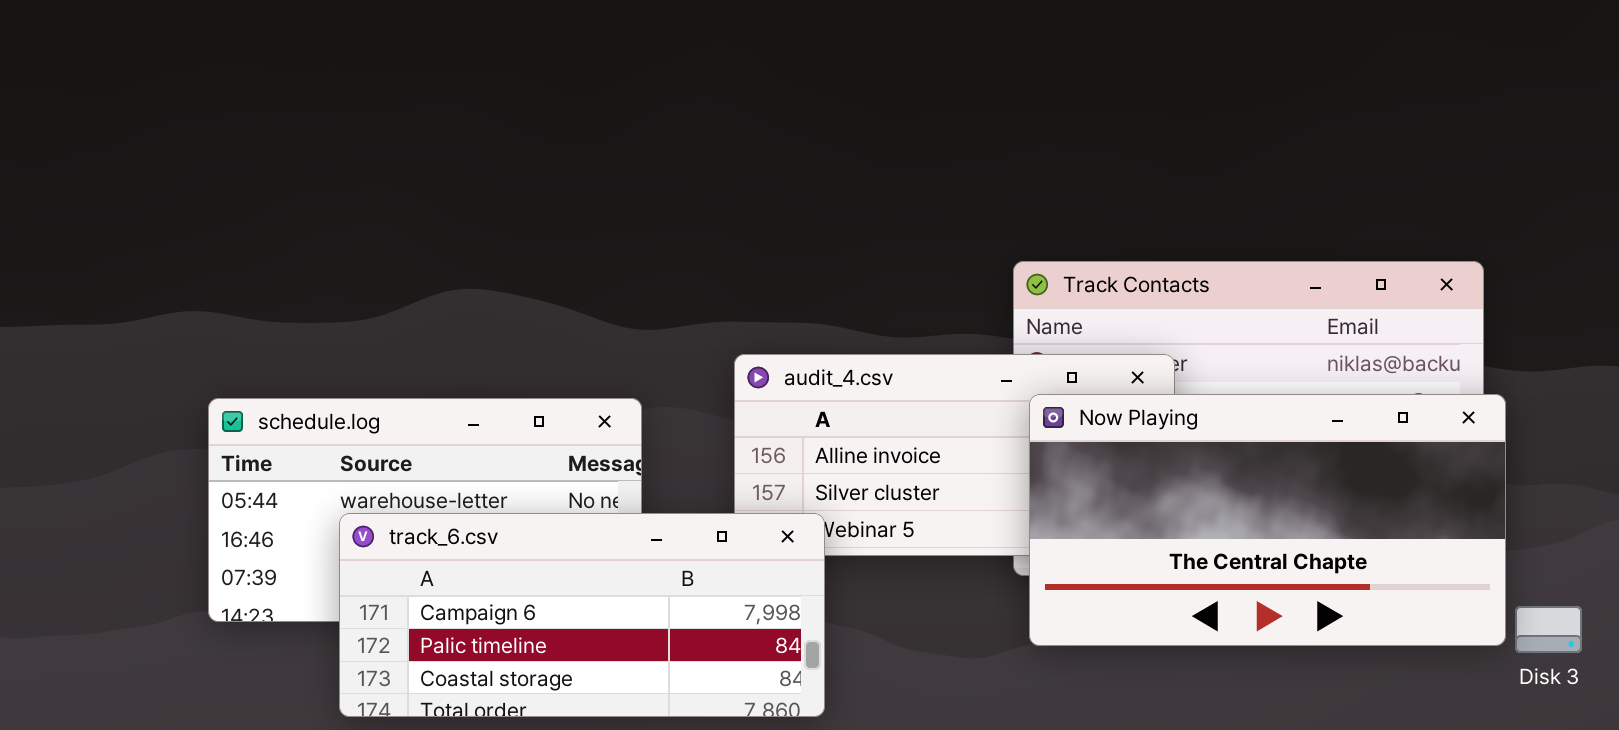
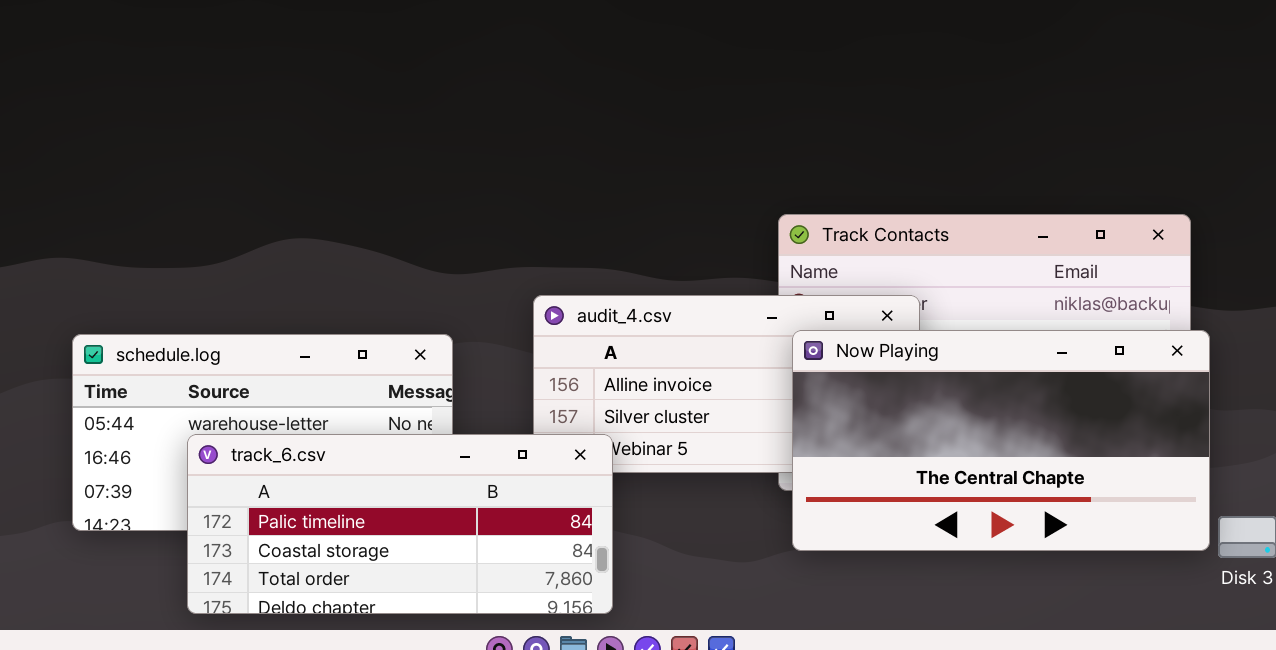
track_6.csv: [339,513,825,717] -> [187,434,613,614], scrolled down 1 row

